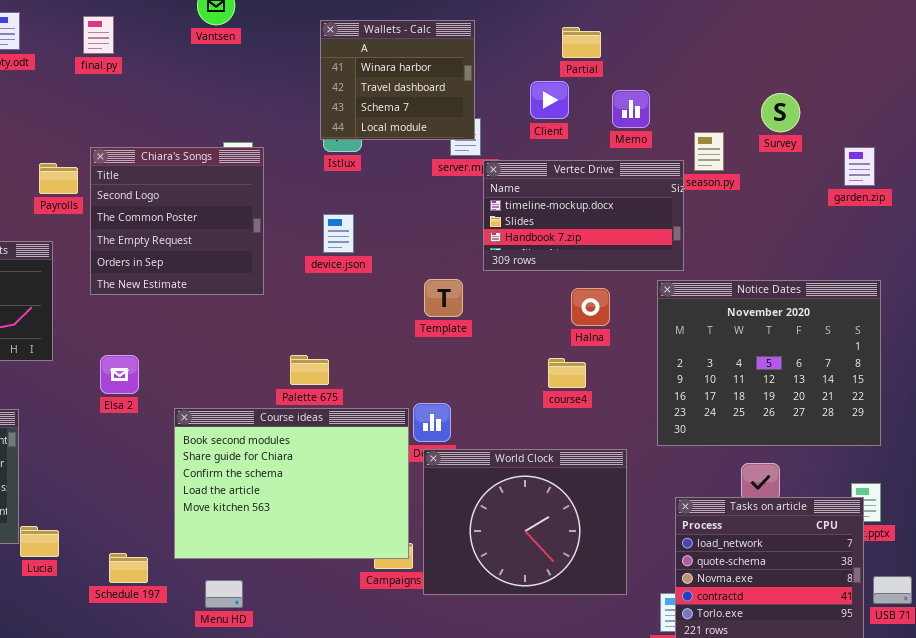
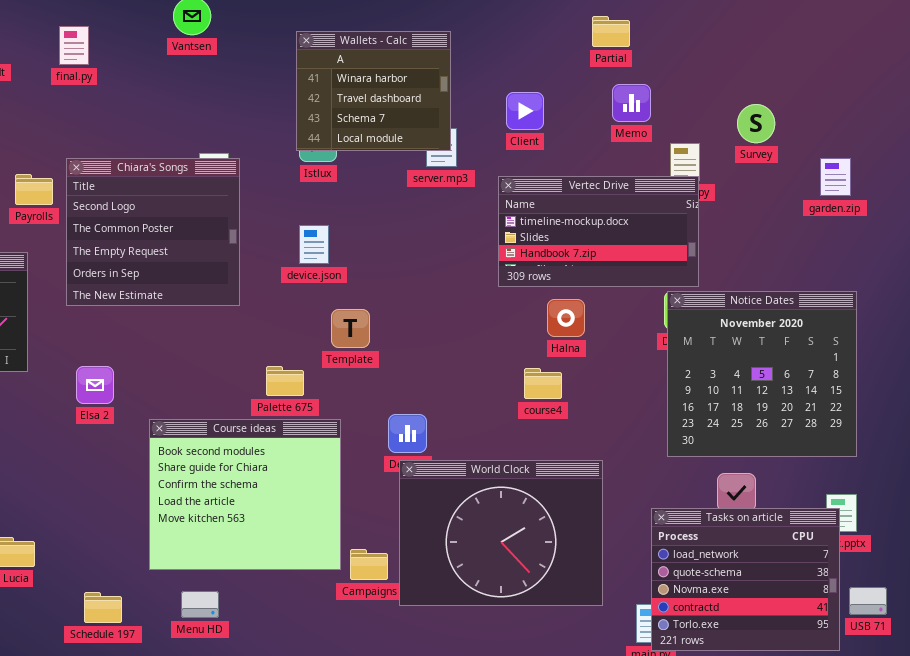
Partial: [562,27,601,58] -> [592,16,630,47], moved
Memo: [612,90,650,128] -> [612,84,651,122], moved
Vertec Drive: [483,160,684,271] -> [498,176,699,287], moved
Template: [424,279,463,317] -> [331,309,370,348], moved
Notice Dates: [657,280,881,446] -> [667,291,857,457], resized
Course ideas: [174,408,409,559] -> [149,419,341,570], resized
Schedule 197: [109,553,148,583] -> [84,592,122,623], moved

